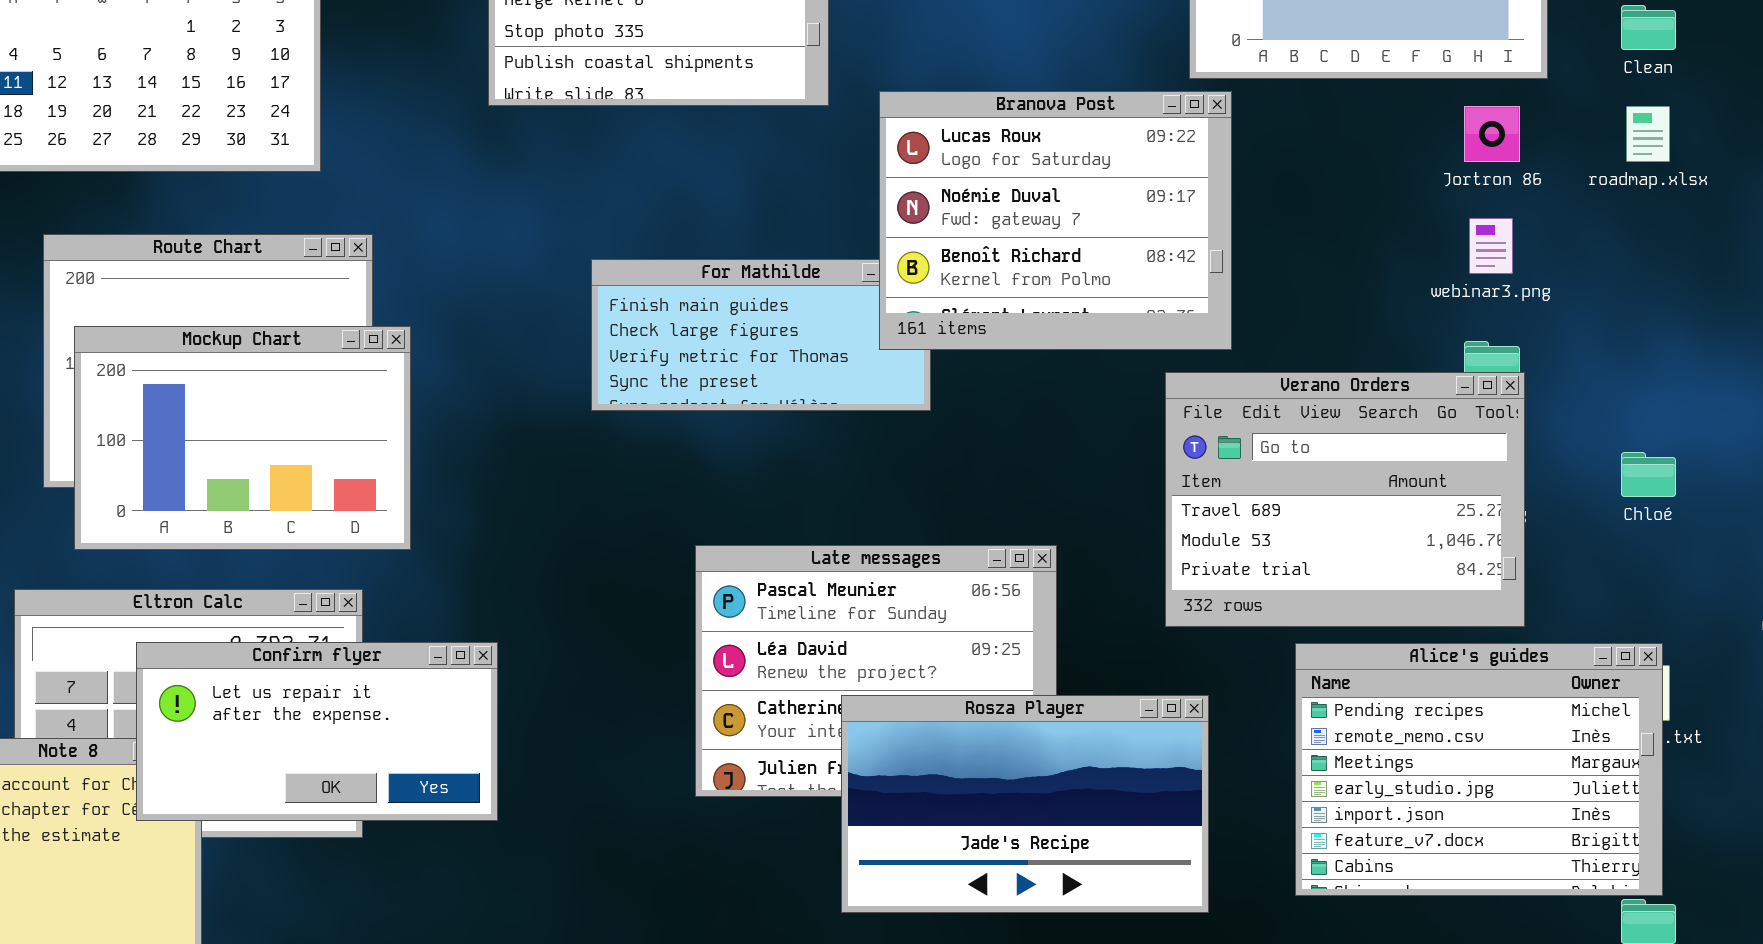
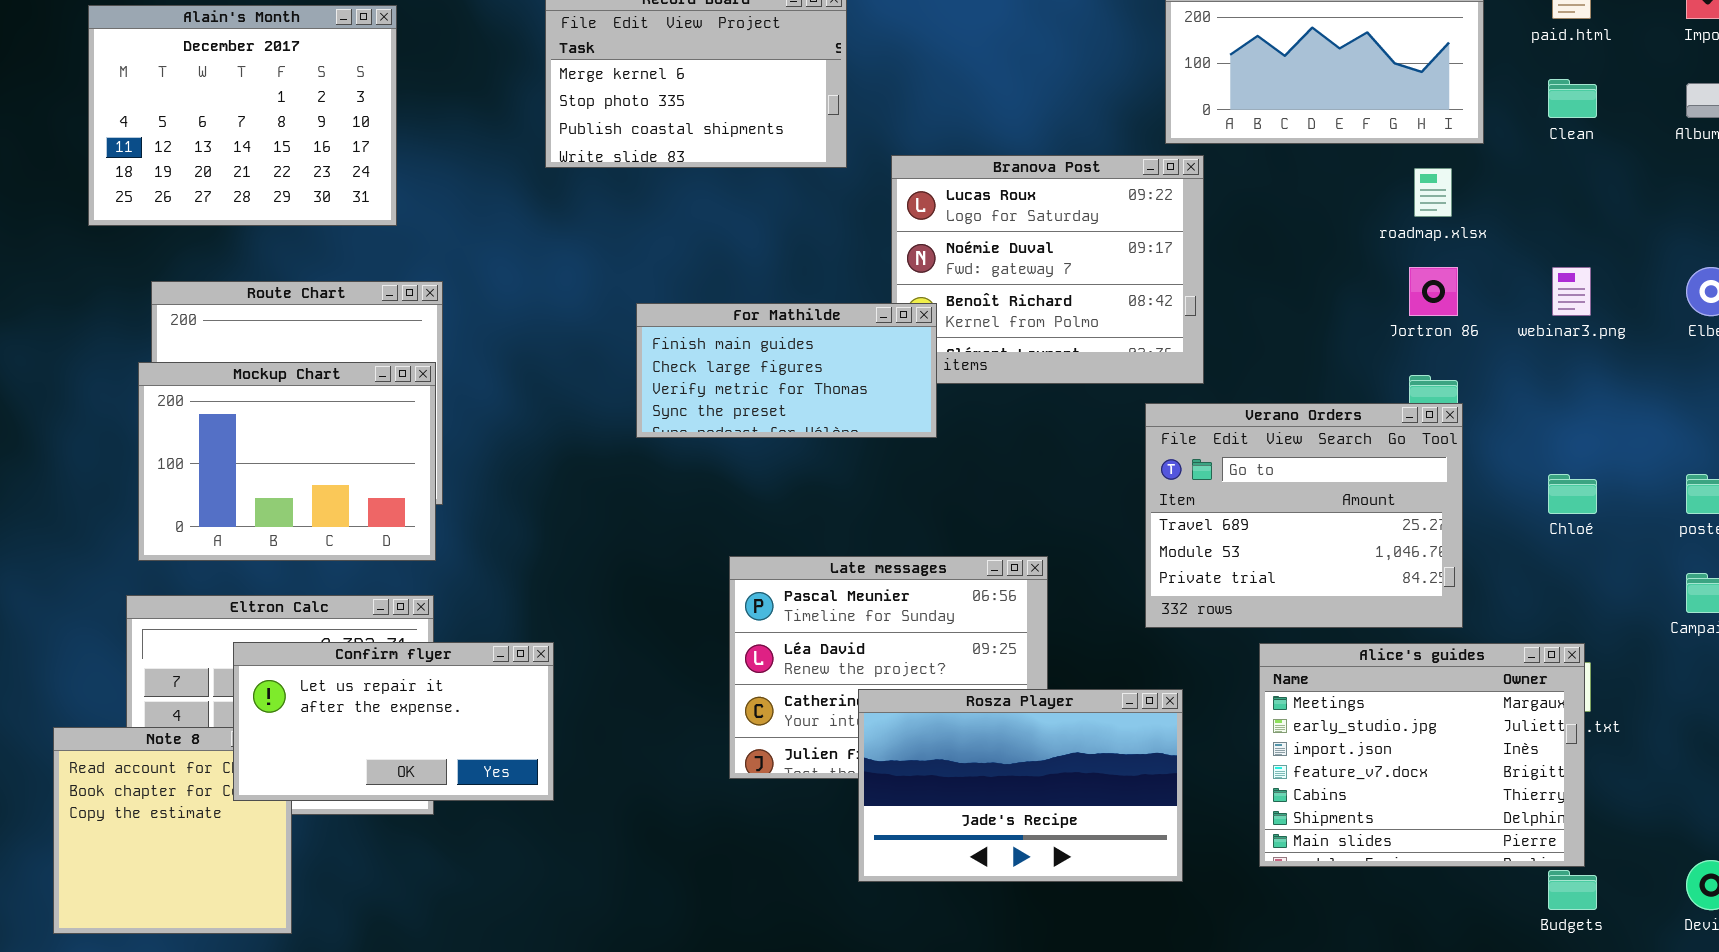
Jortron 86: [1464,106,1520,162] -> [1409,267,1458,316], moved
roadmap.xlsx: [1626,106,1670,162] -> [1414,168,1452,217], moved
webinar3.png: [1469,218,1513,274] -> [1552,267,1591,316], moved
For Mathilde: [591,259,931,411] -> [636,303,937,438], raised
Mockup Chart: [74,326,411,550] -> [138,362,436,561], moved
Alice's guides: [1295,643,1663,896] -> [1259,643,1585,867], scrolled down 2 rows

